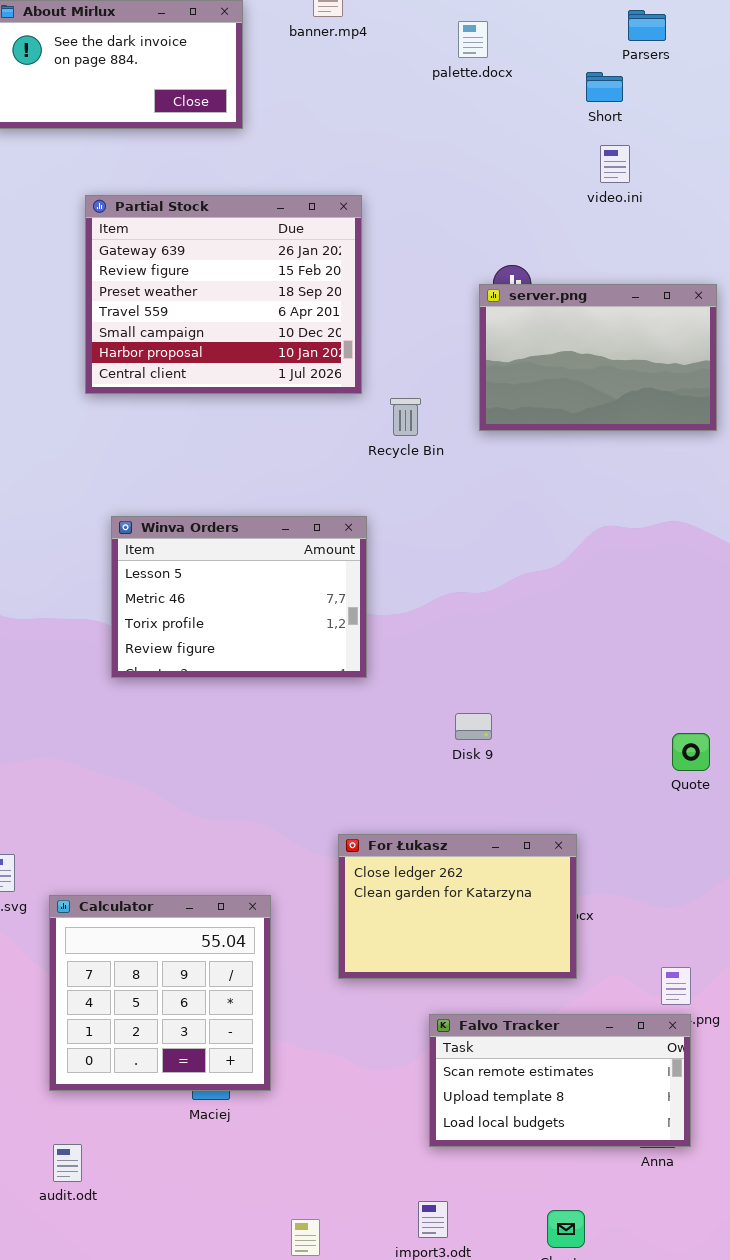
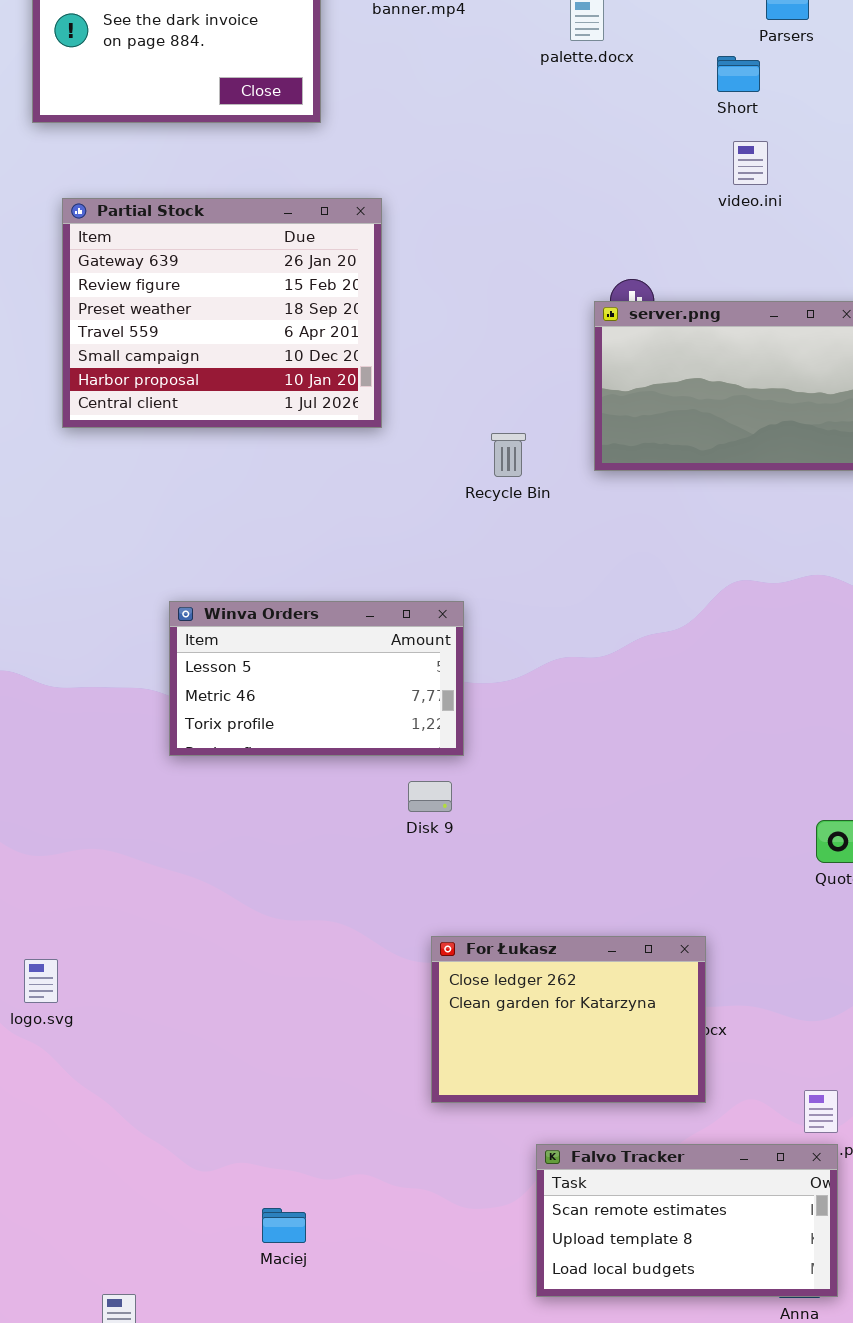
Partial Stock: [85,195,362,394] -> [62,198,382,428], moved
Winva Orders: [111,516,367,678] -> [169,601,464,756], resized
Disk 9: [455,713,492,740] -> [408,781,452,812], moved
Calculator: [49,895,271,1091] -> none, closed

